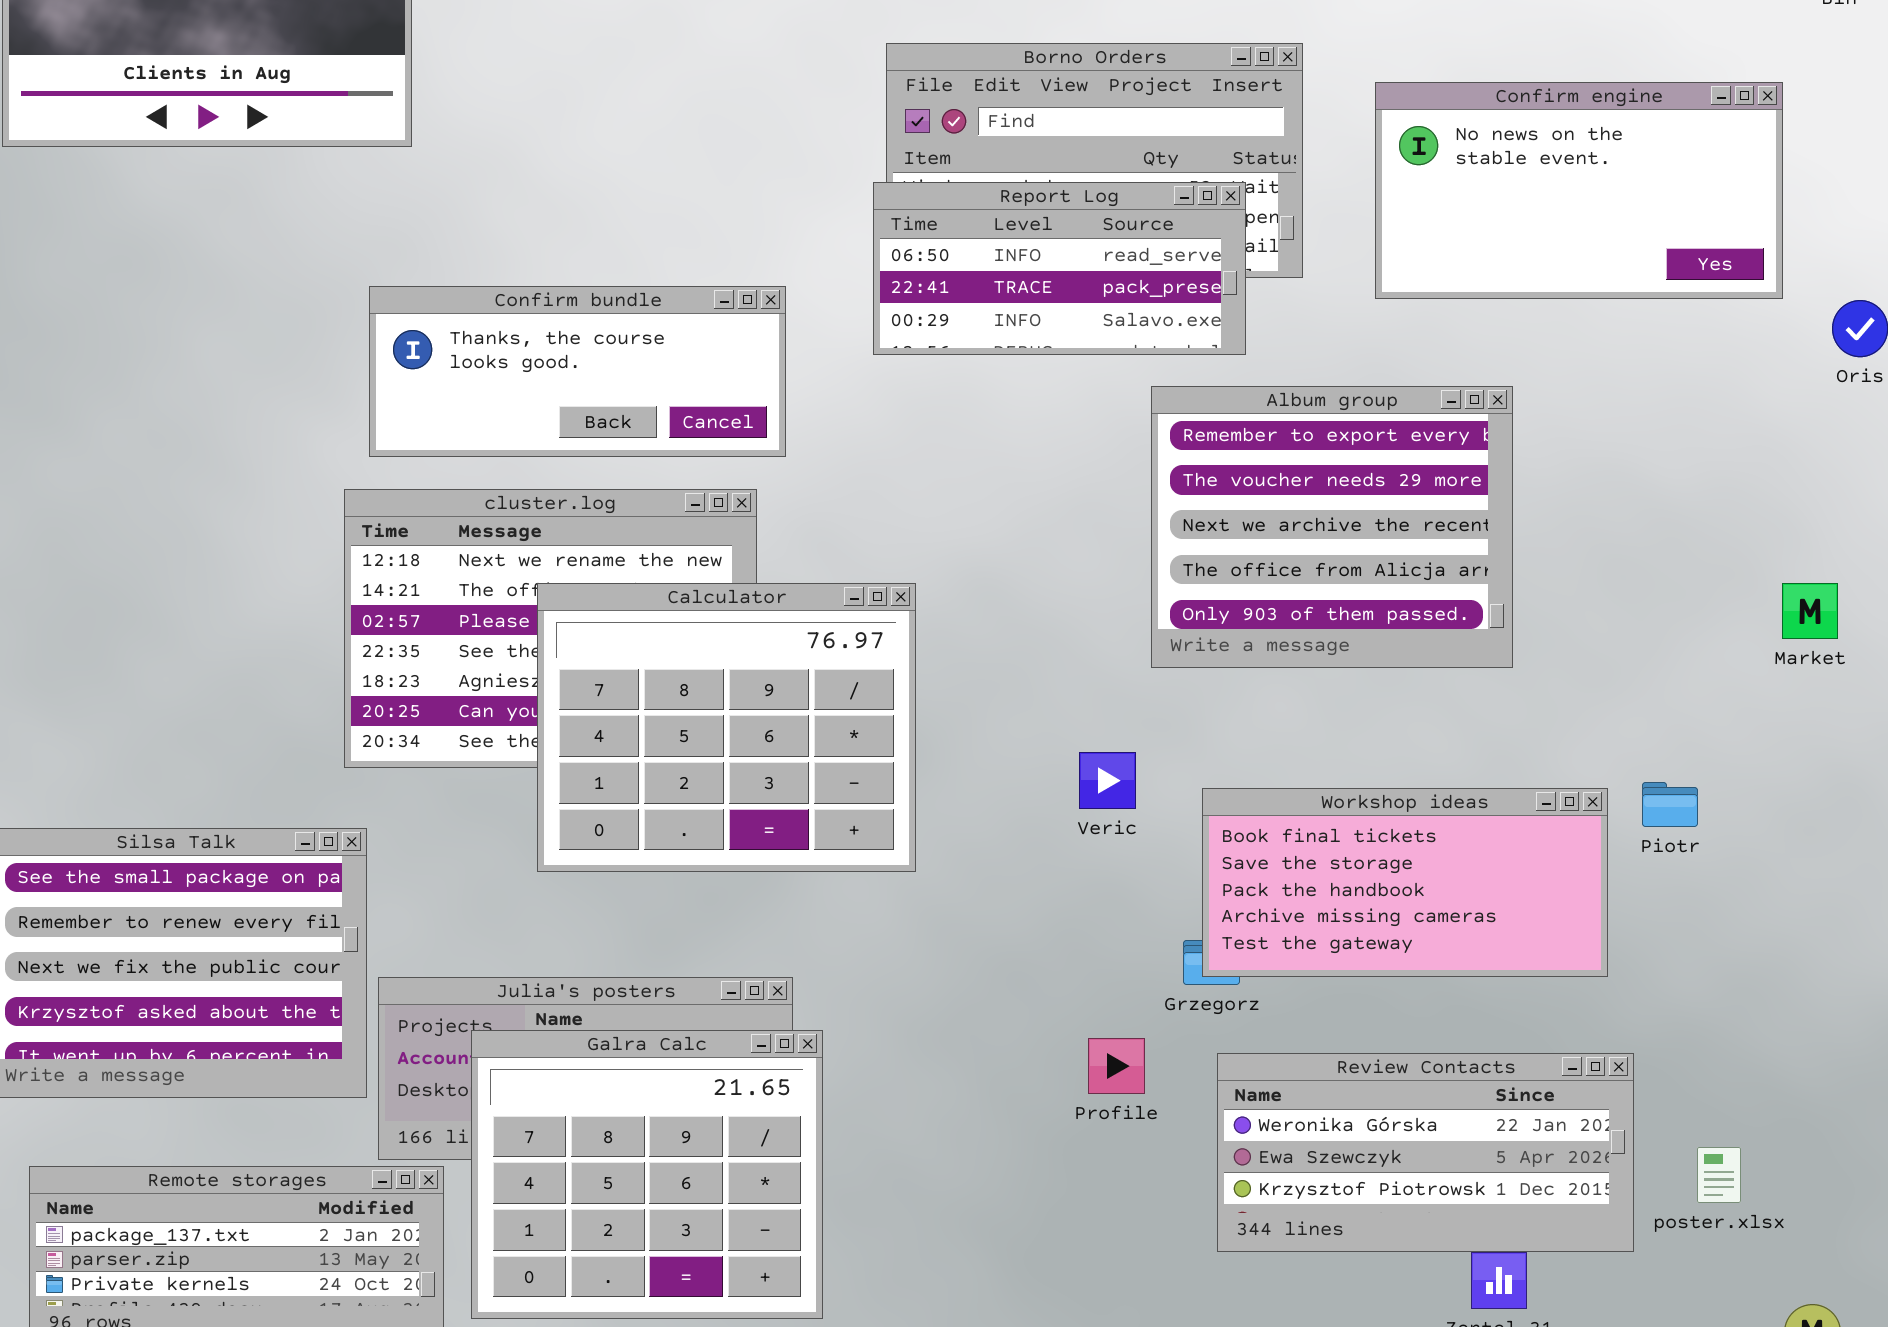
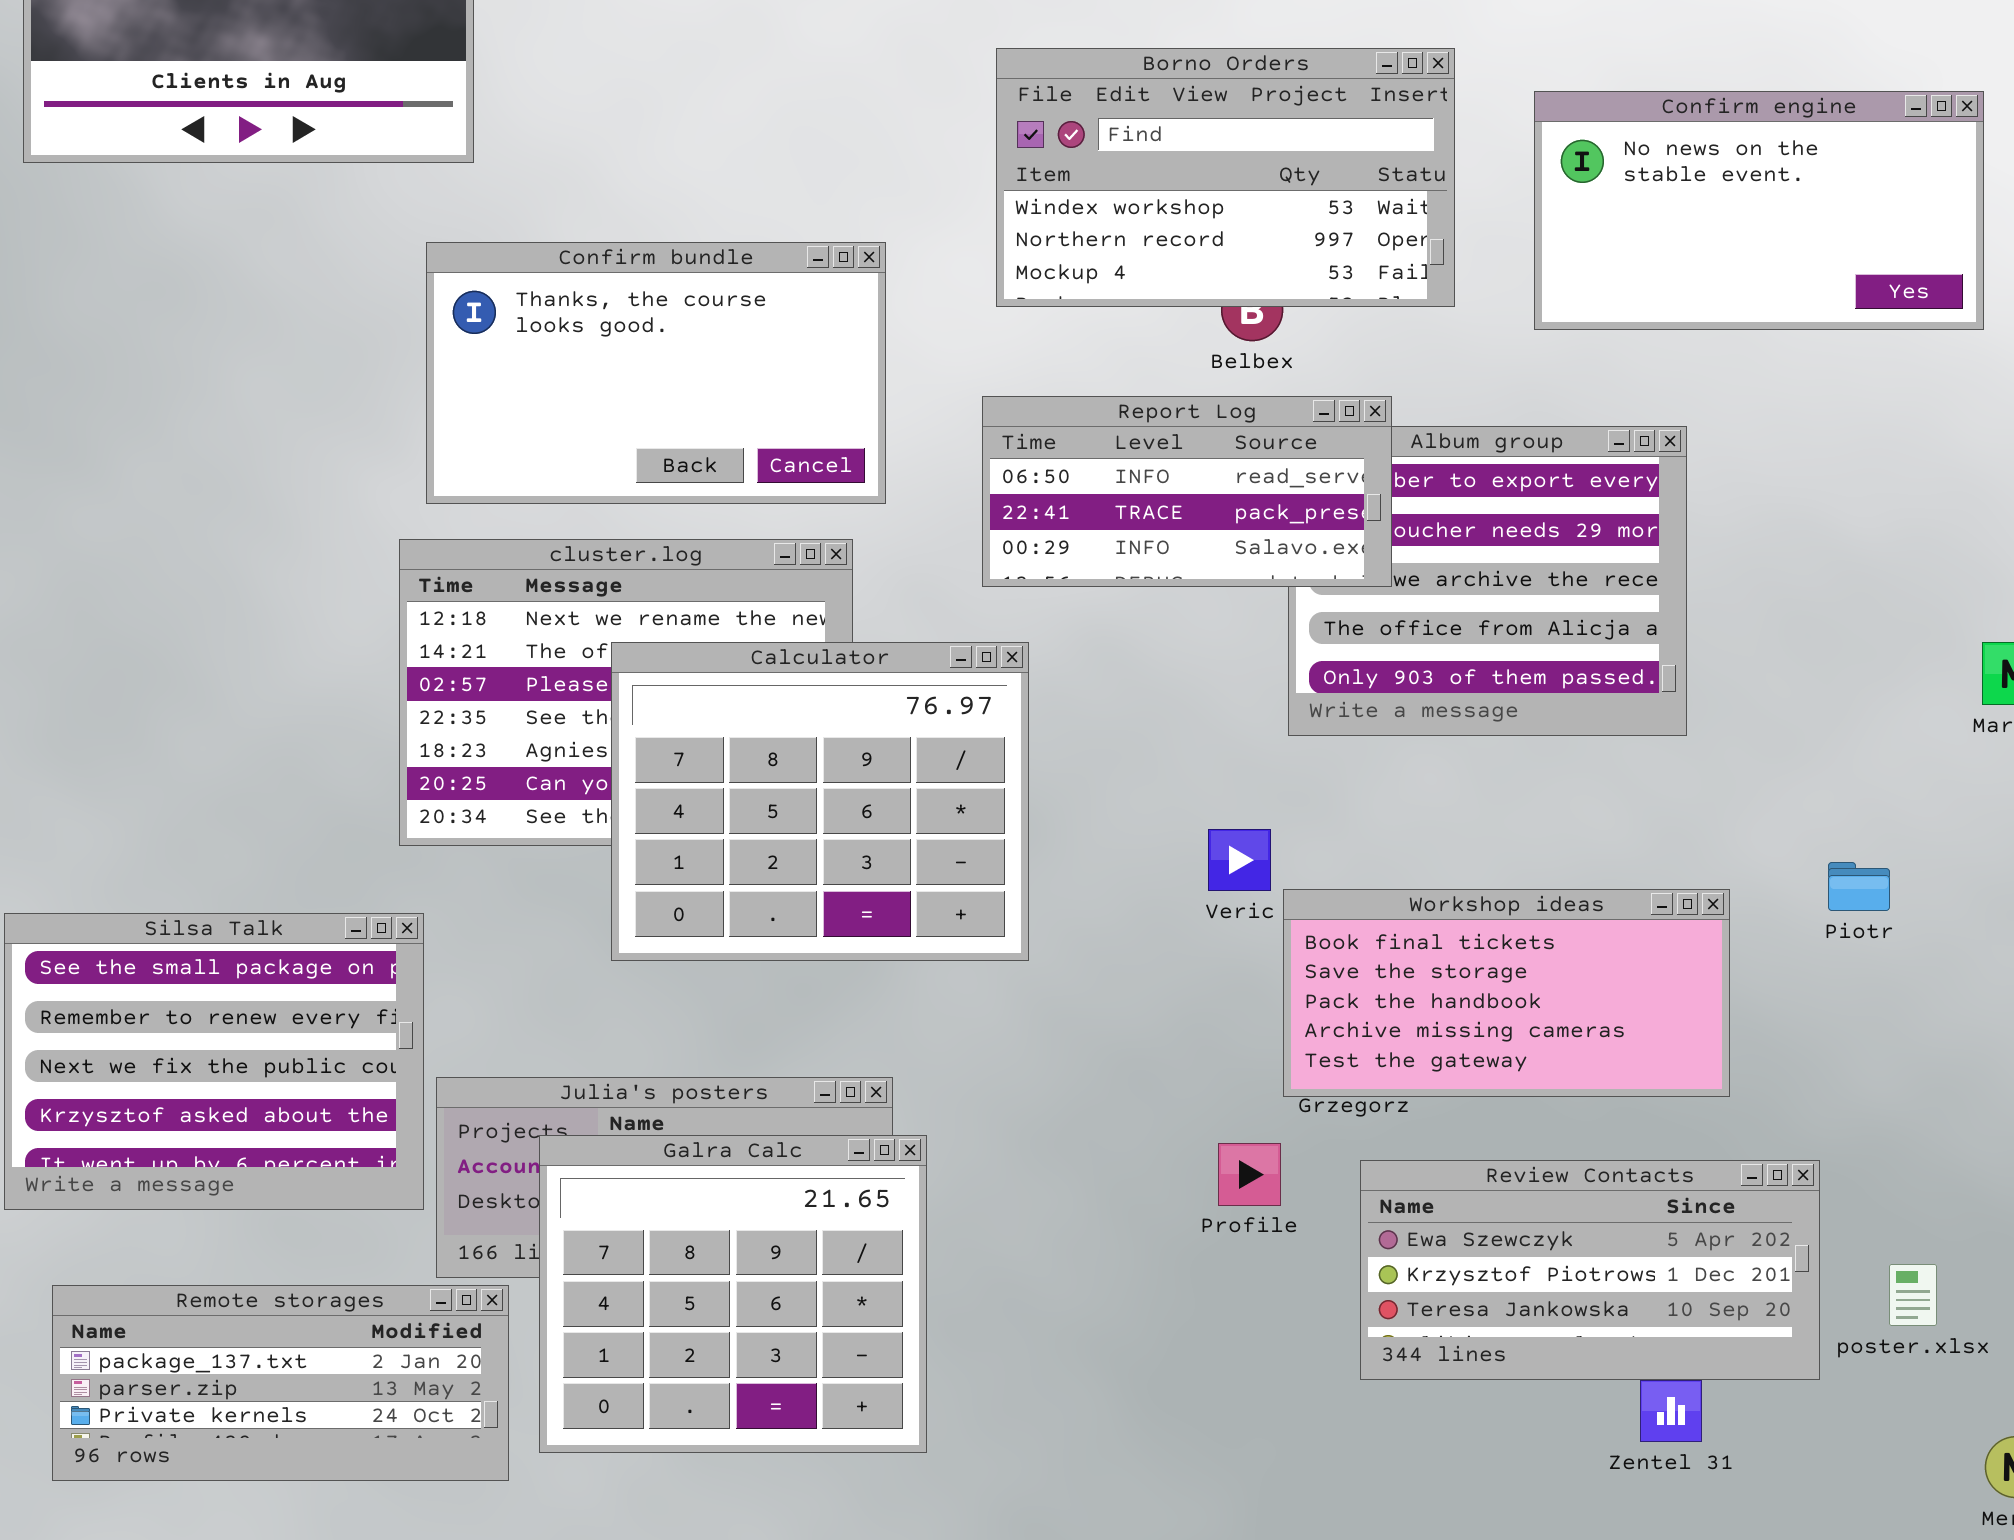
Report Log: [873,182,1246,355] -> [982,396,1392,587], moved
Confirm bundle: [369,286,786,457] -> [426,242,886,504], resized
Workshop ideas: [1202,788,1608,977] -> [1283,889,1730,1097], moved
Review Contacts: [1217,1053,1634,1252] -> [1360,1160,1820,1380], scrolled down 1 row

